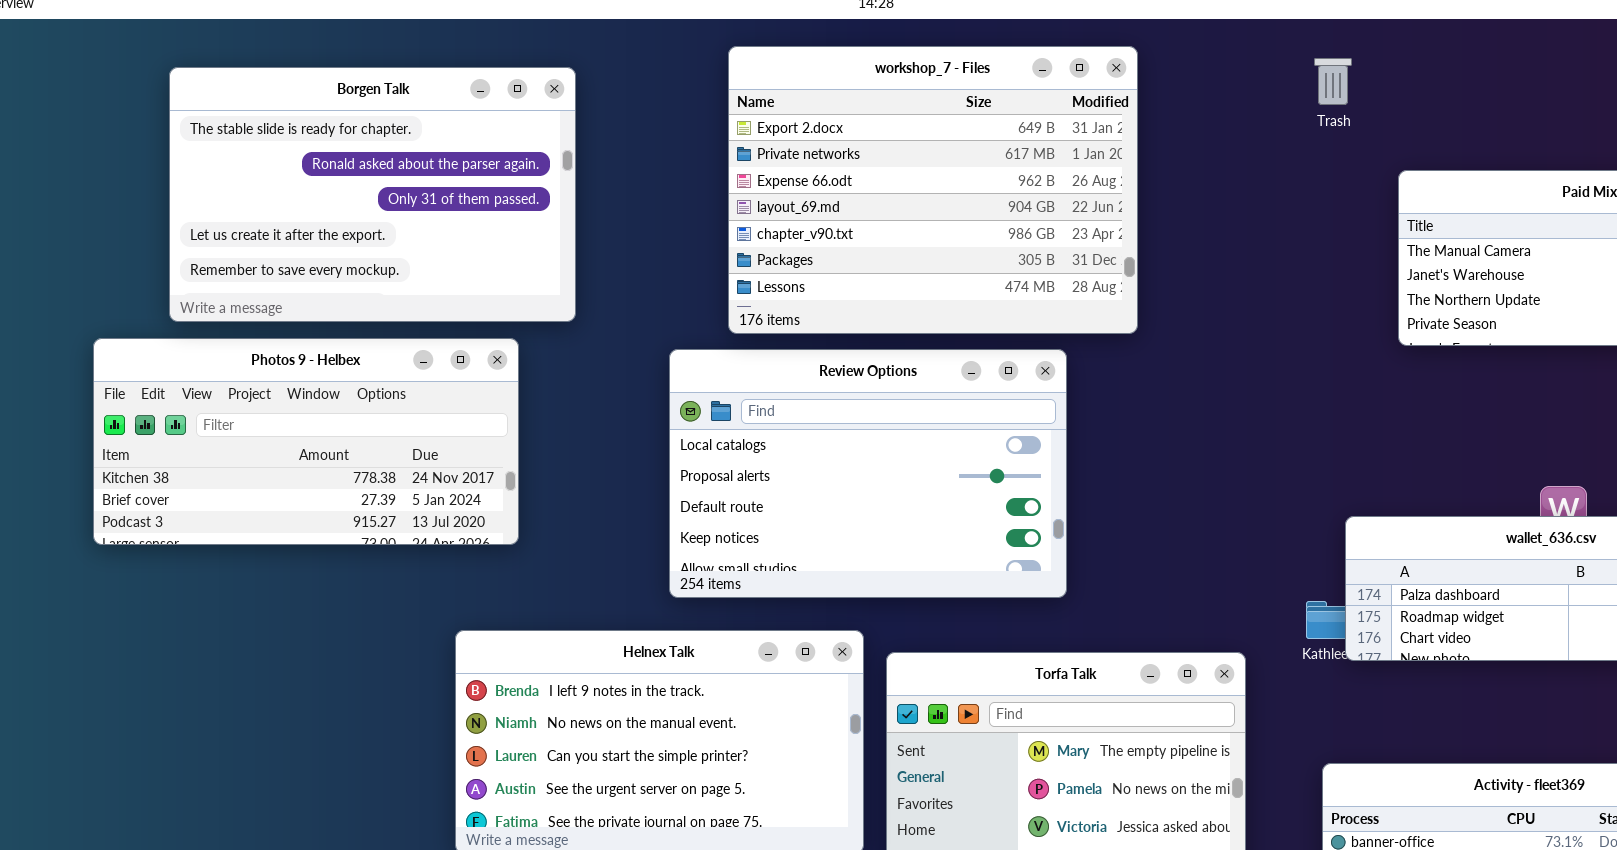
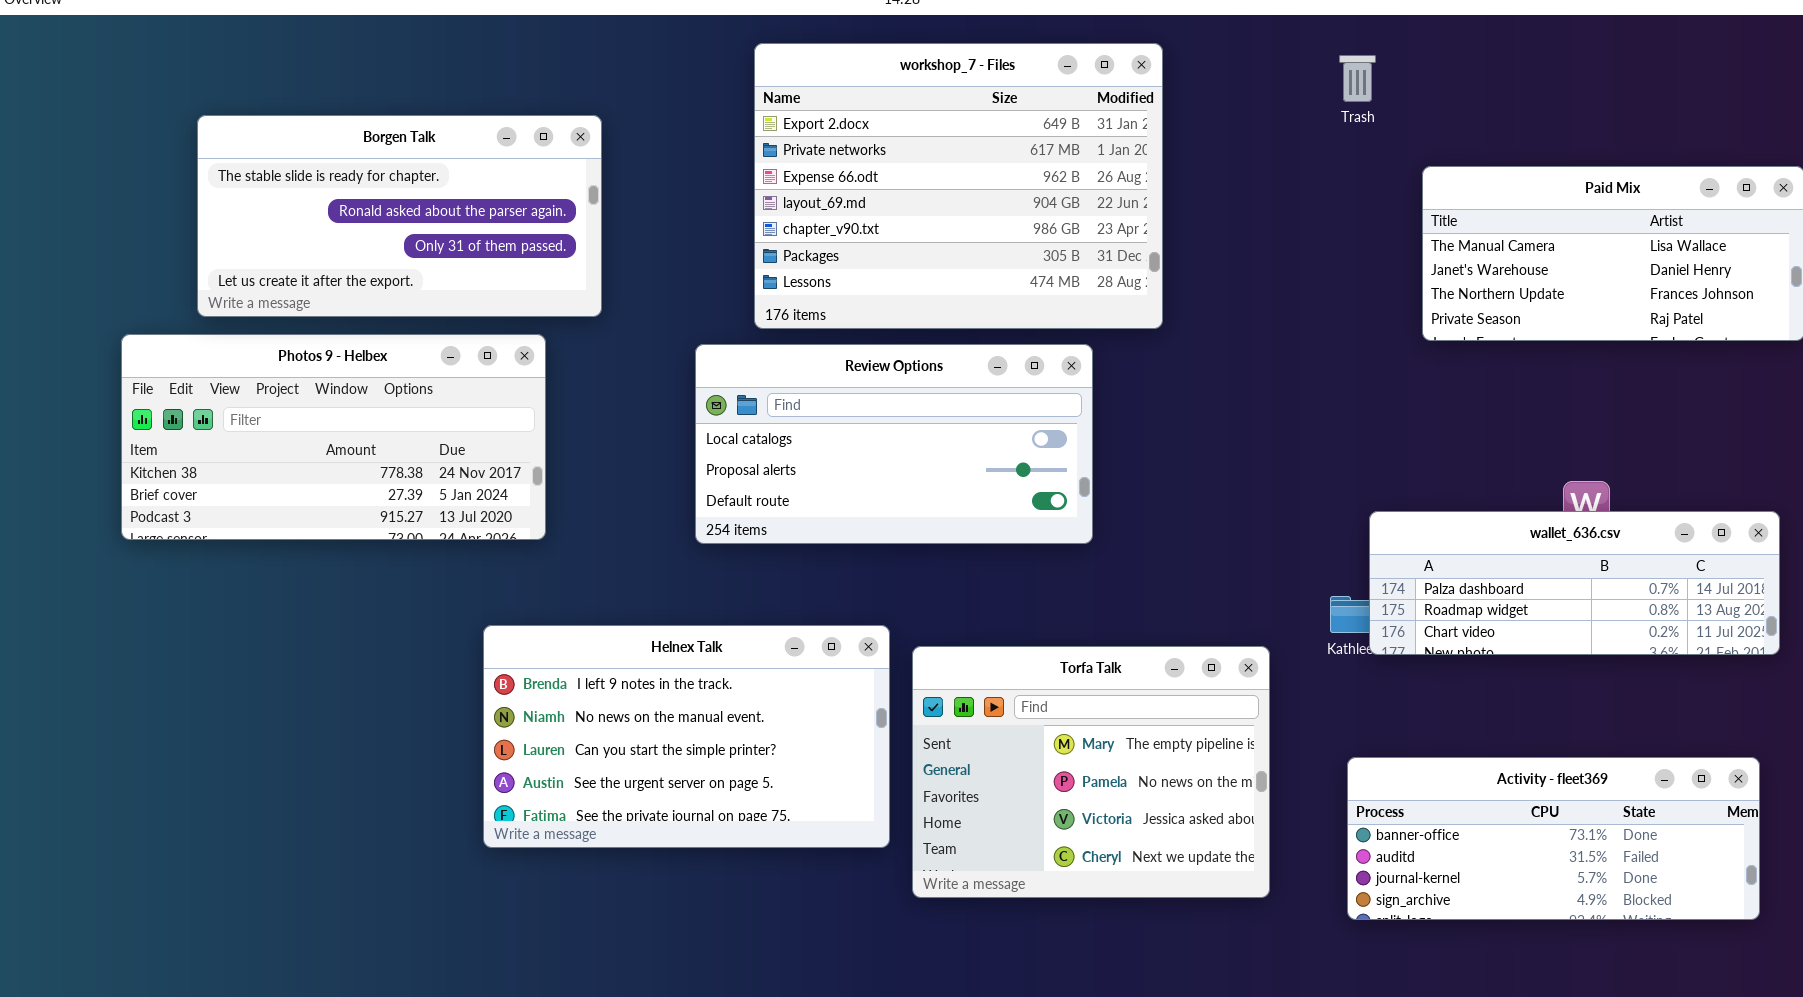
Borgen Talk: [169,67,576,322] -> [197,115,602,317], resized
Review Options: [669,349,1067,598] -> [695,344,1093,544], resized

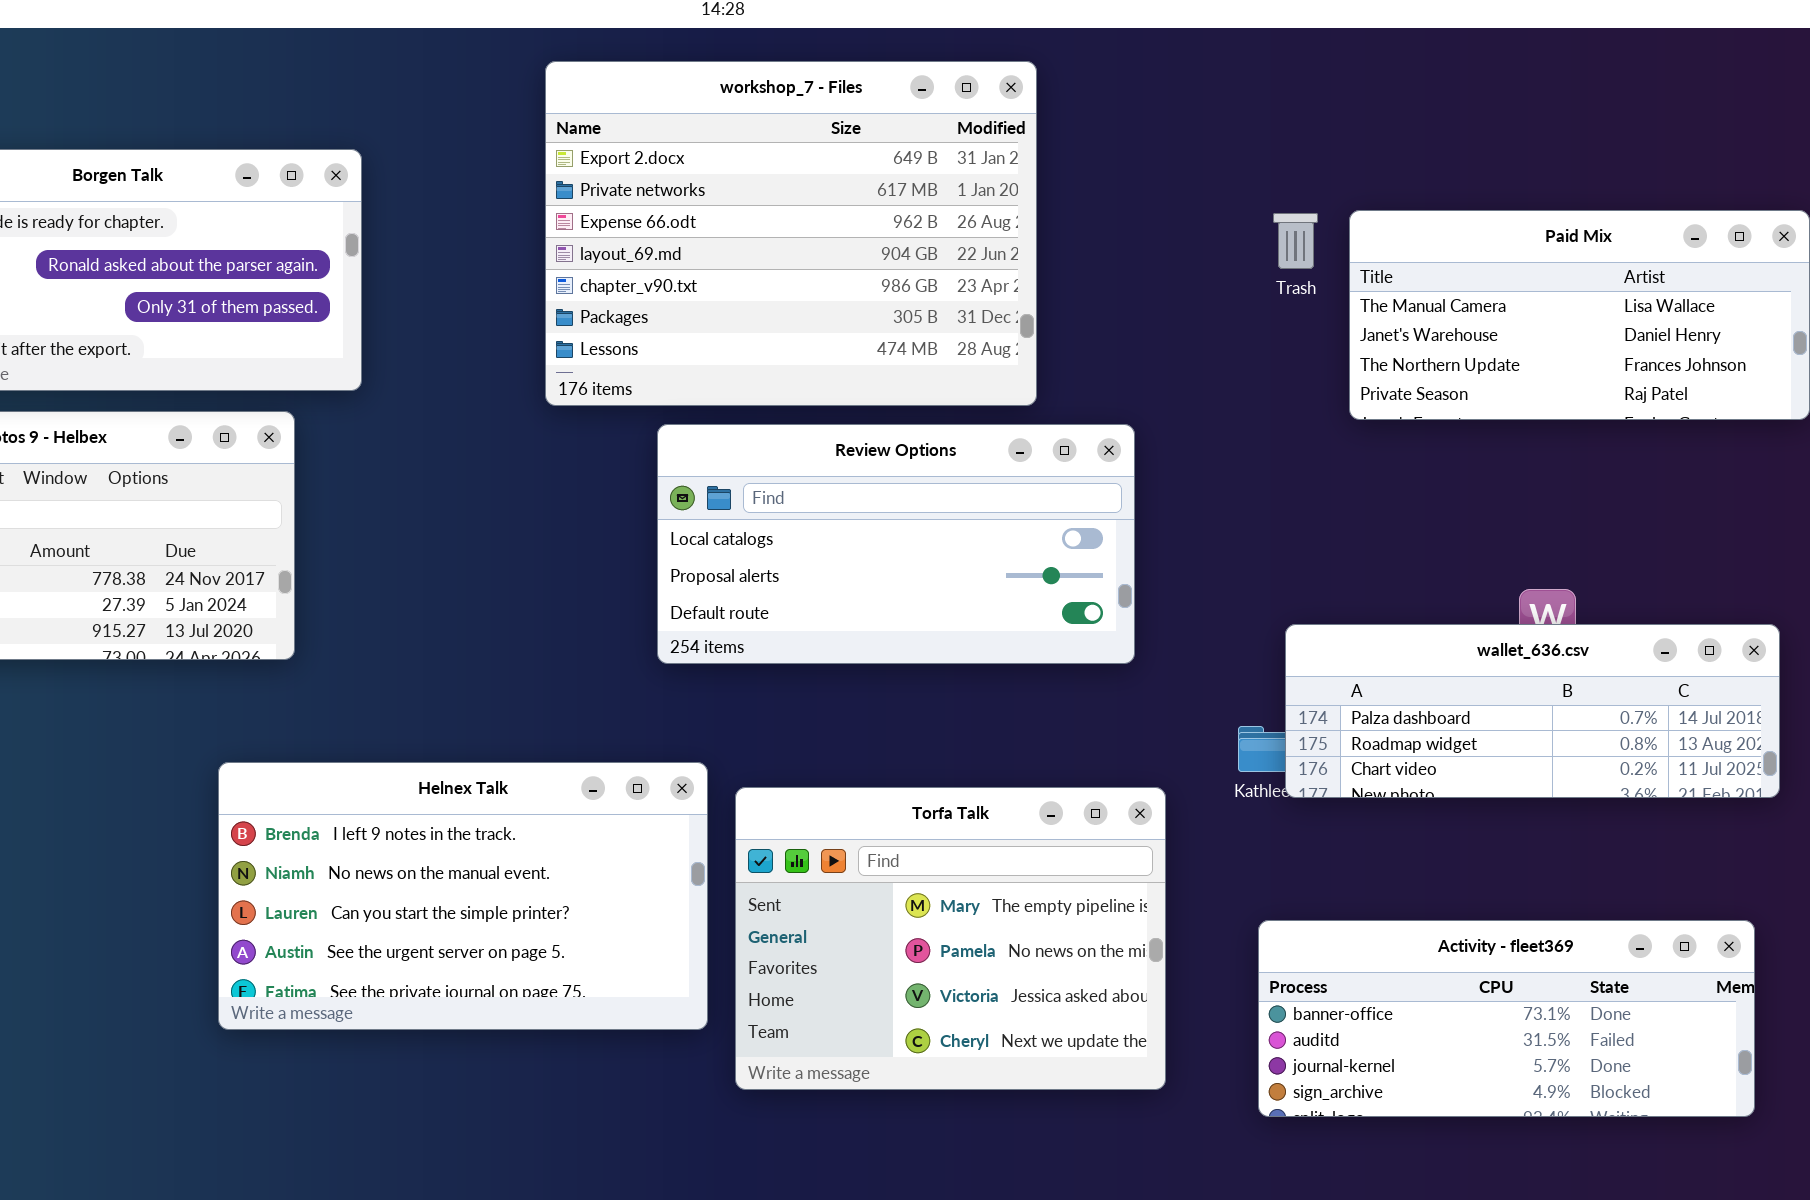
Trash: [1339,55,1376,102] -> [1273,213,1318,269], moved
Review Options: [695,344,1093,544] -> [657,424,1135,664], moved

